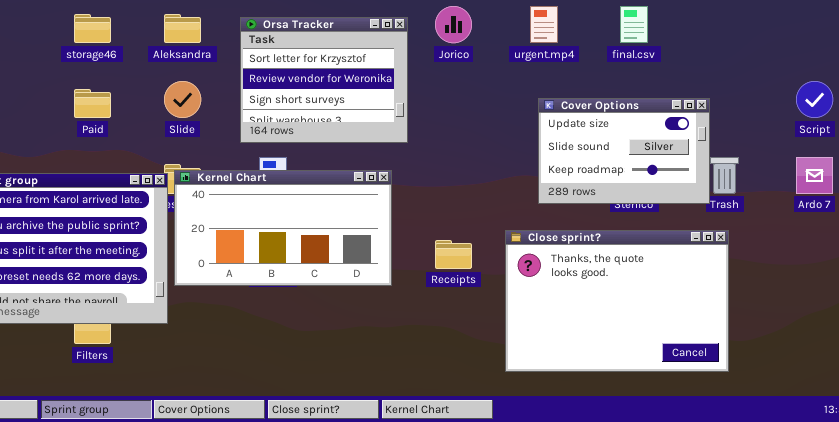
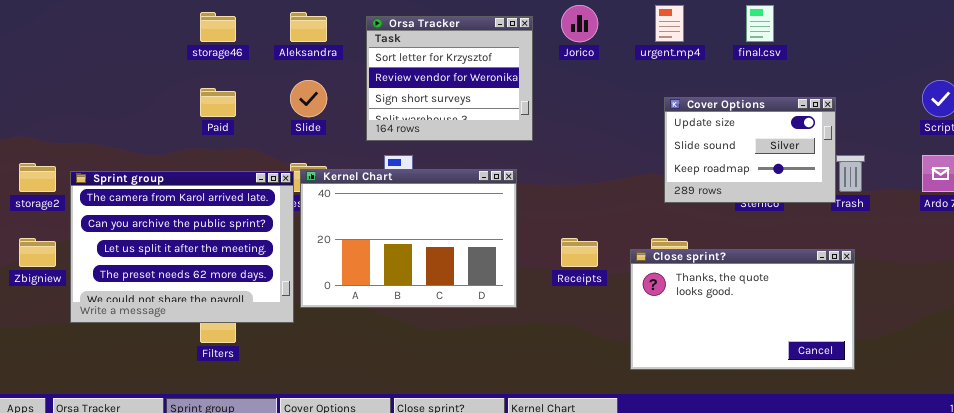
Kernel Chart: [174,170,392,286] -> [300,169,517,308], resized
Close sprint?: [505,230,729,372] -> [630,249,855,370], resized

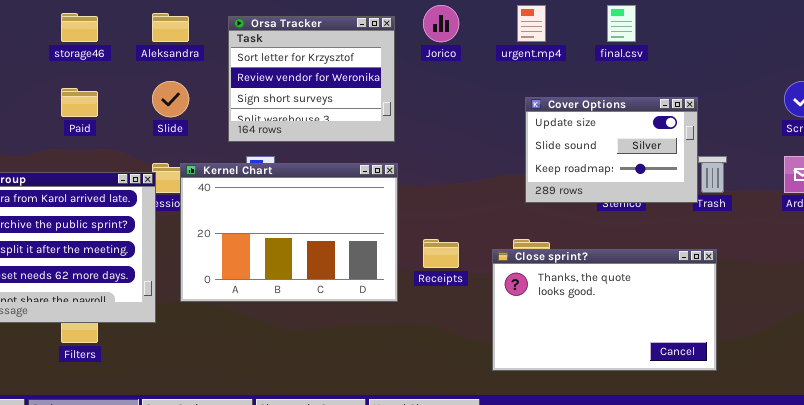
Kernel Chart: [300,169,517,308] -> [180,163,398,302], moved

